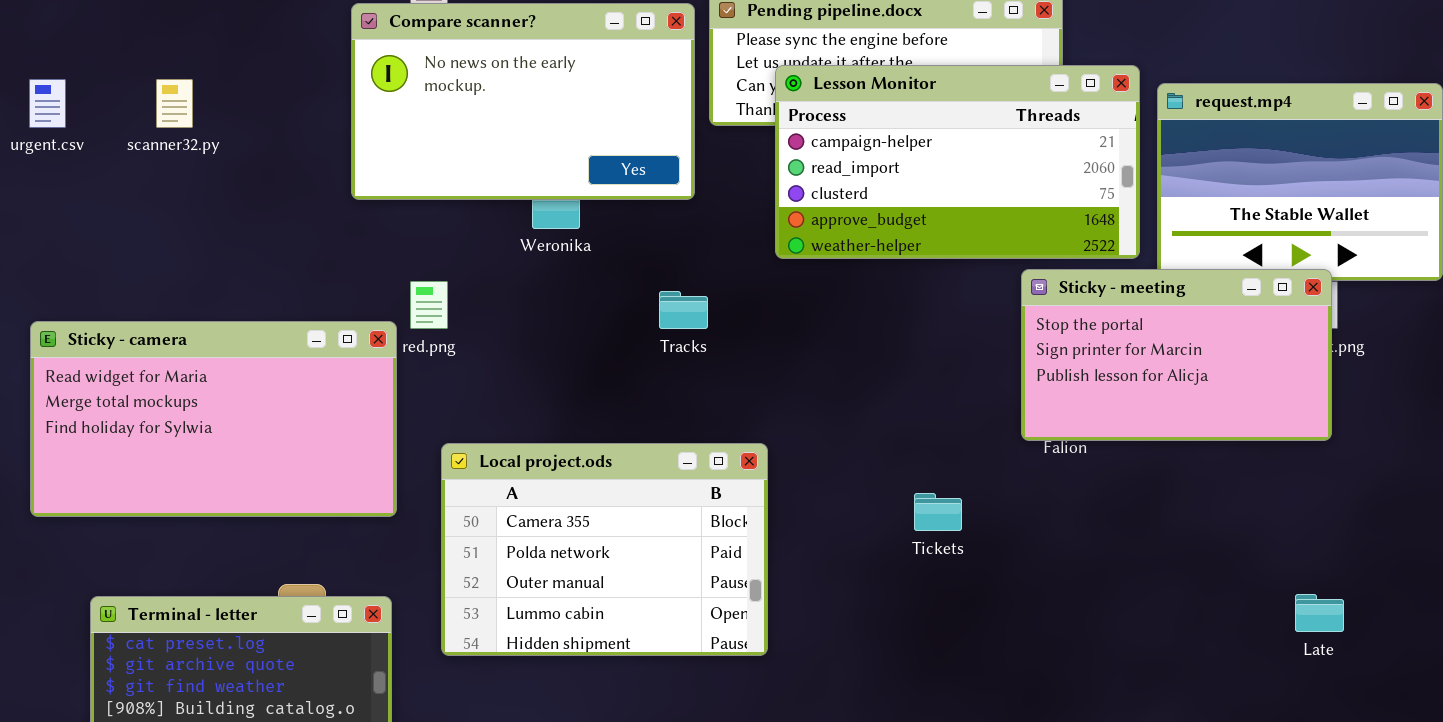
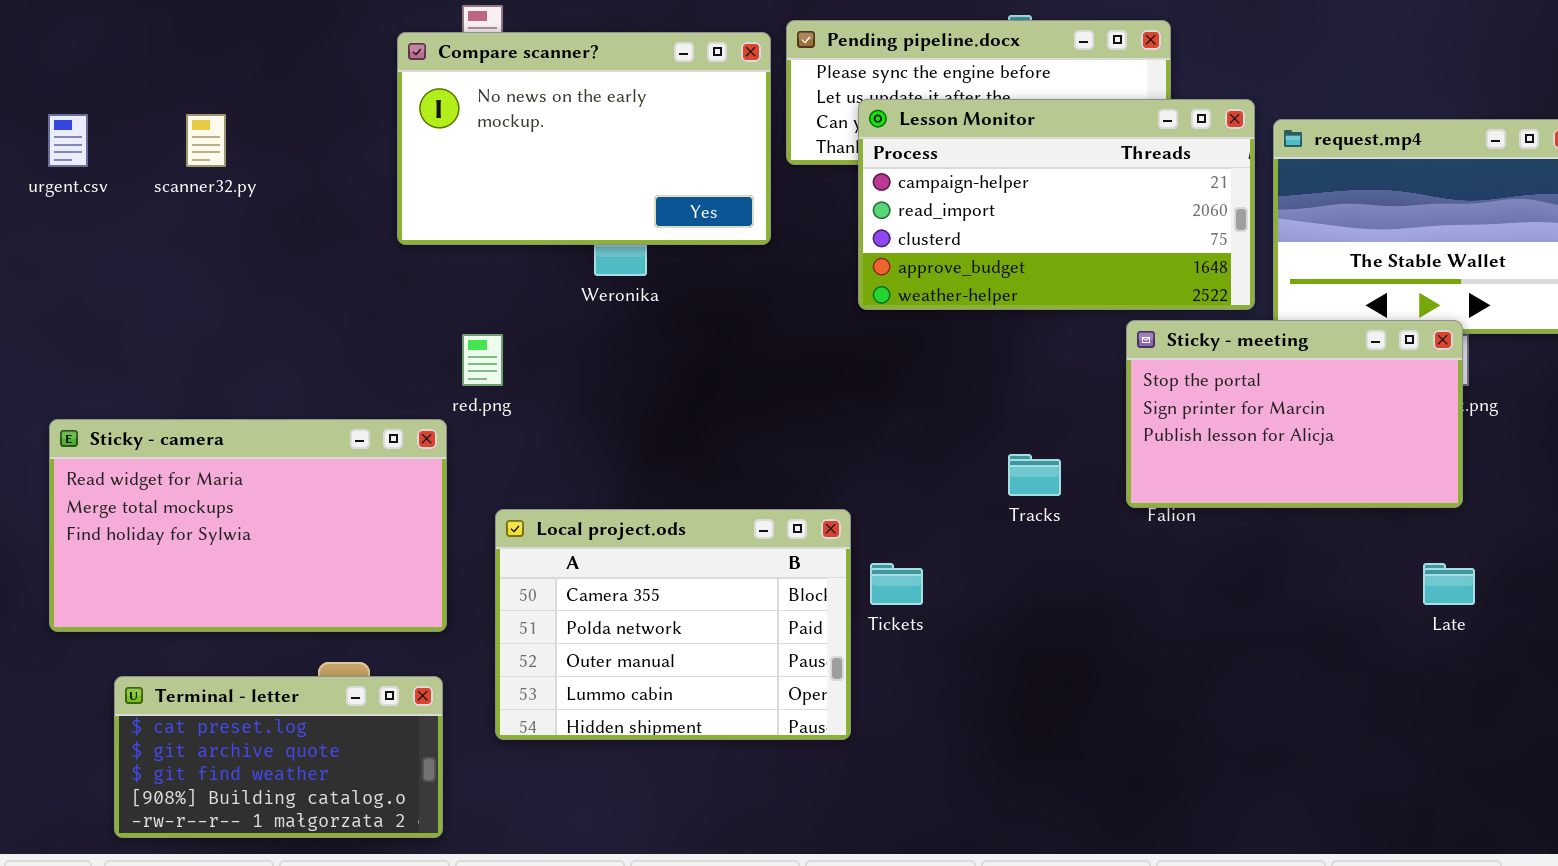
Tracks: [659,291,708,329] -> [1008,454,1061,496], moved
Sticky - camera: [30,321,397,517] -> [49,419,447,632], moved
Tickets: [914,493,962,531] -> [870,563,923,605], moved
Late: [1295,594,1344,632] -> [1423,563,1475,605], moved

